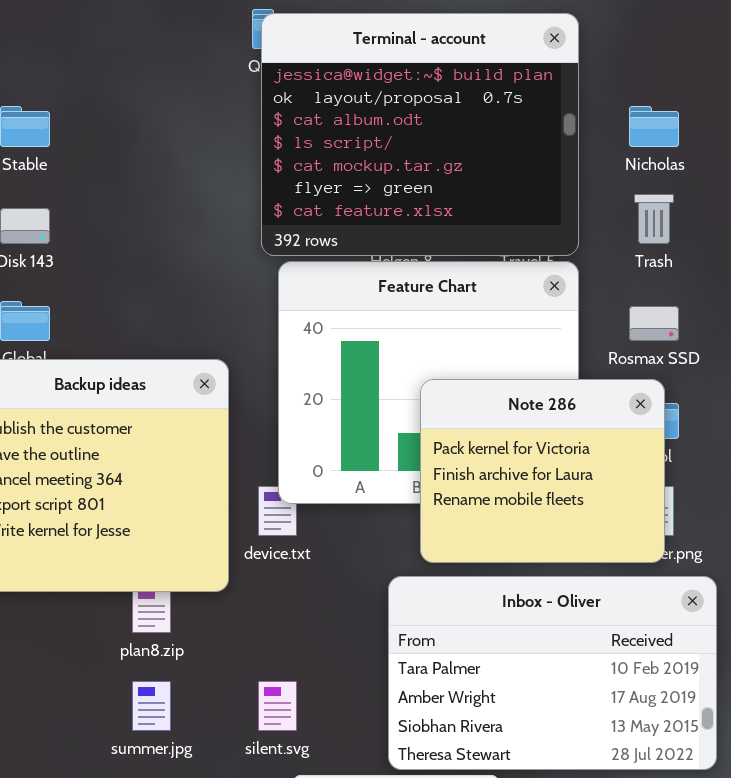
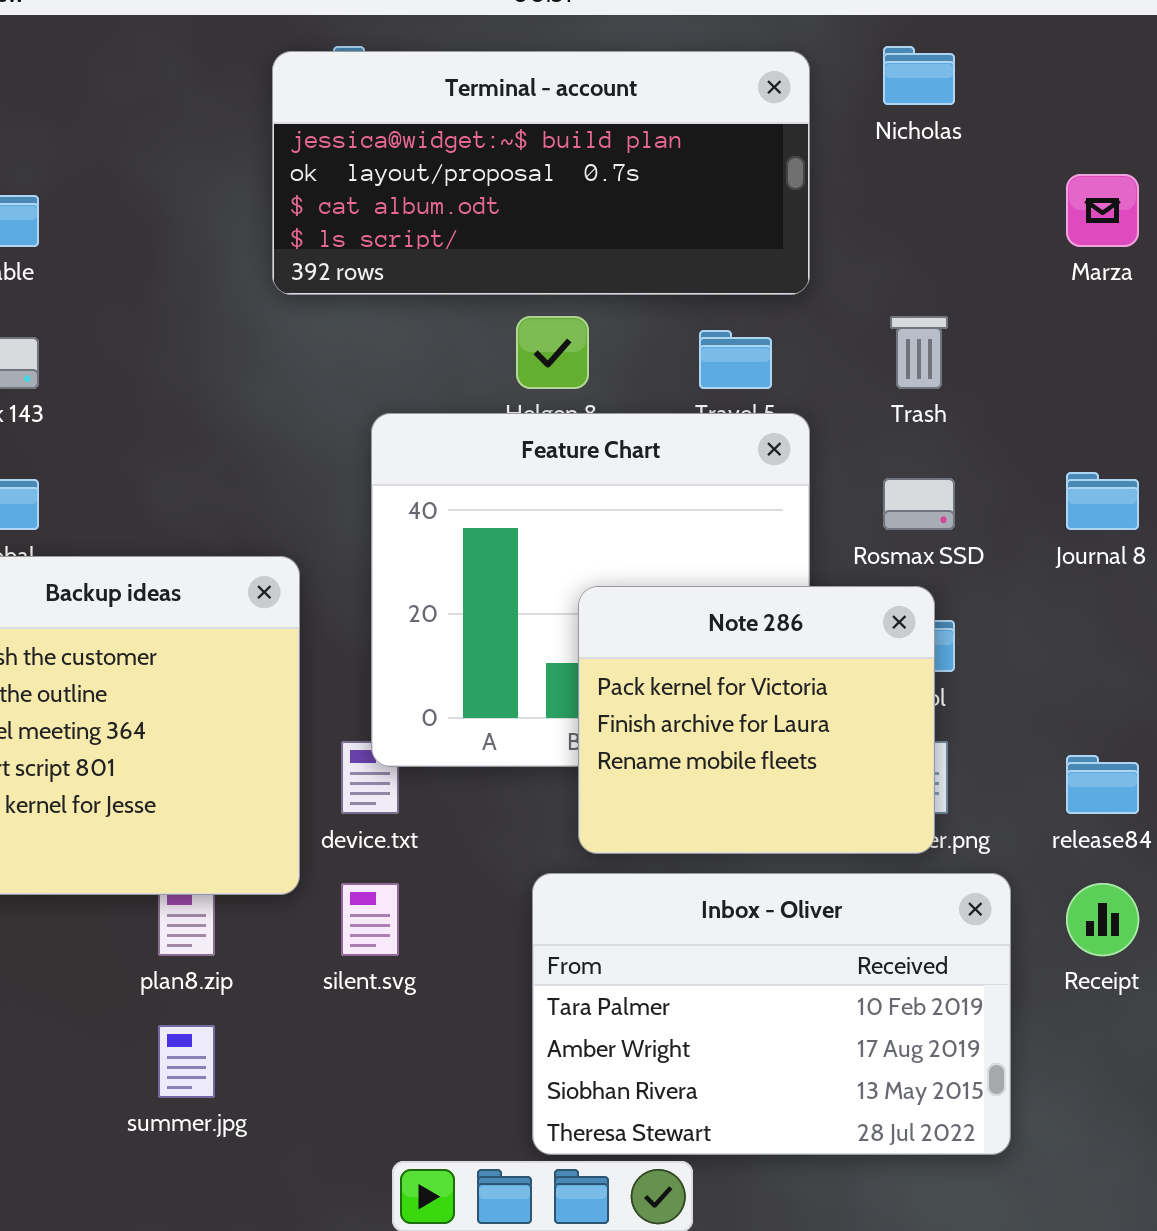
Terminal - account: [261,13,579,256] -> [272,51,810,295], resized
Nicholas: [629,106,679,147] -> [883,46,955,105], moved
silent.svg: [258,681,297,731] -> [341,883,399,956], moved

